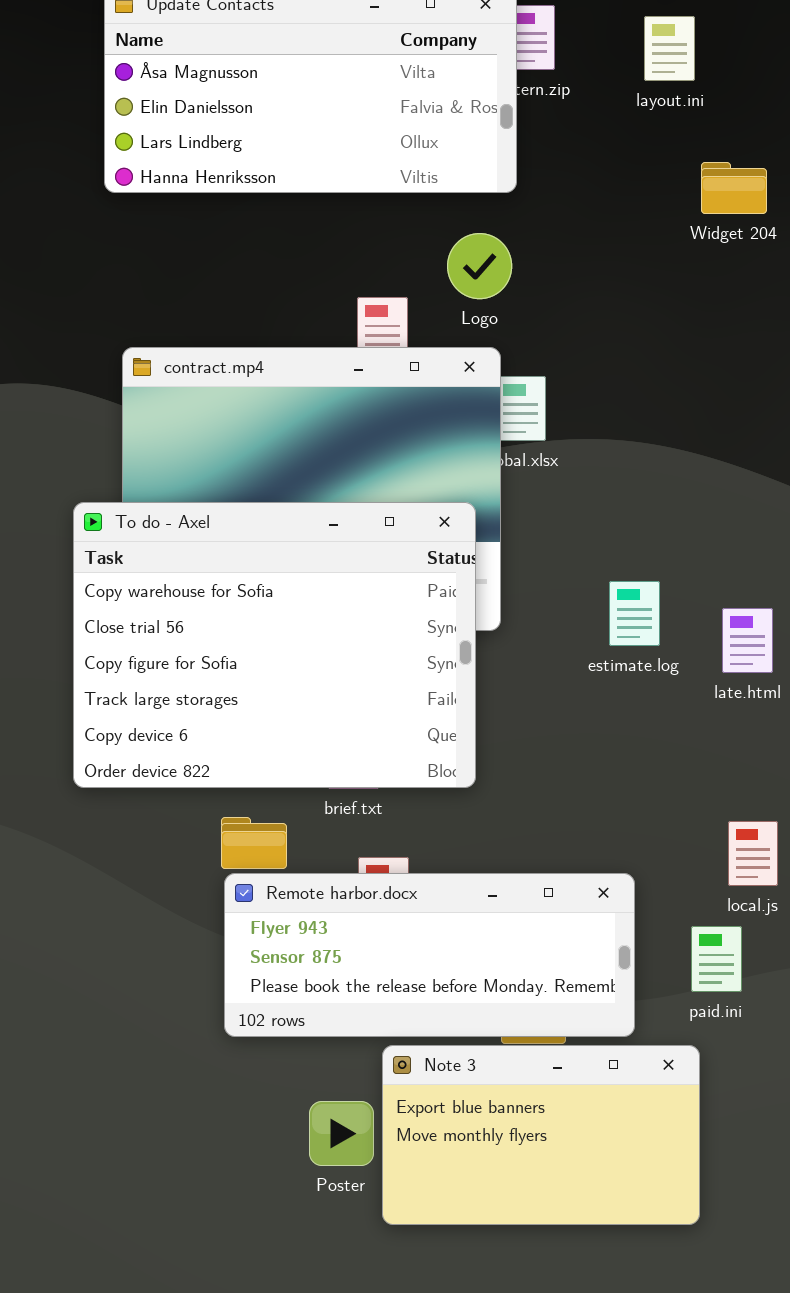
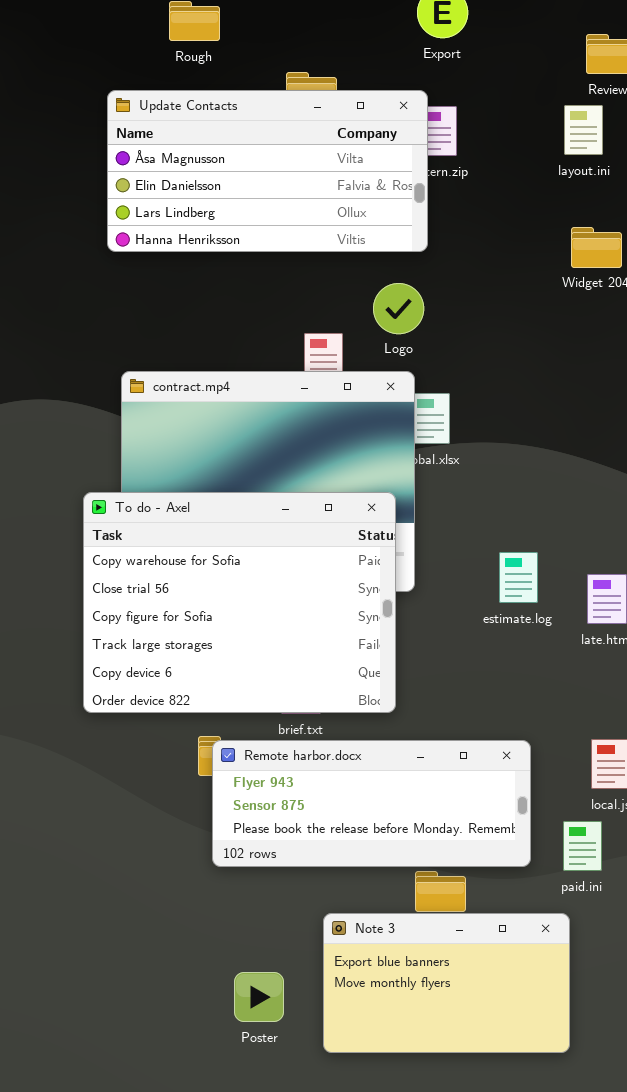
layout.ini: [644,16,695,81] -> [564,105,603,155], moved
Remote harbor.docx: [224,873,635,1037] -> [212,740,531,867], moved
Poster: [309,1101,374,1166] -> [234,972,284,1022], moved

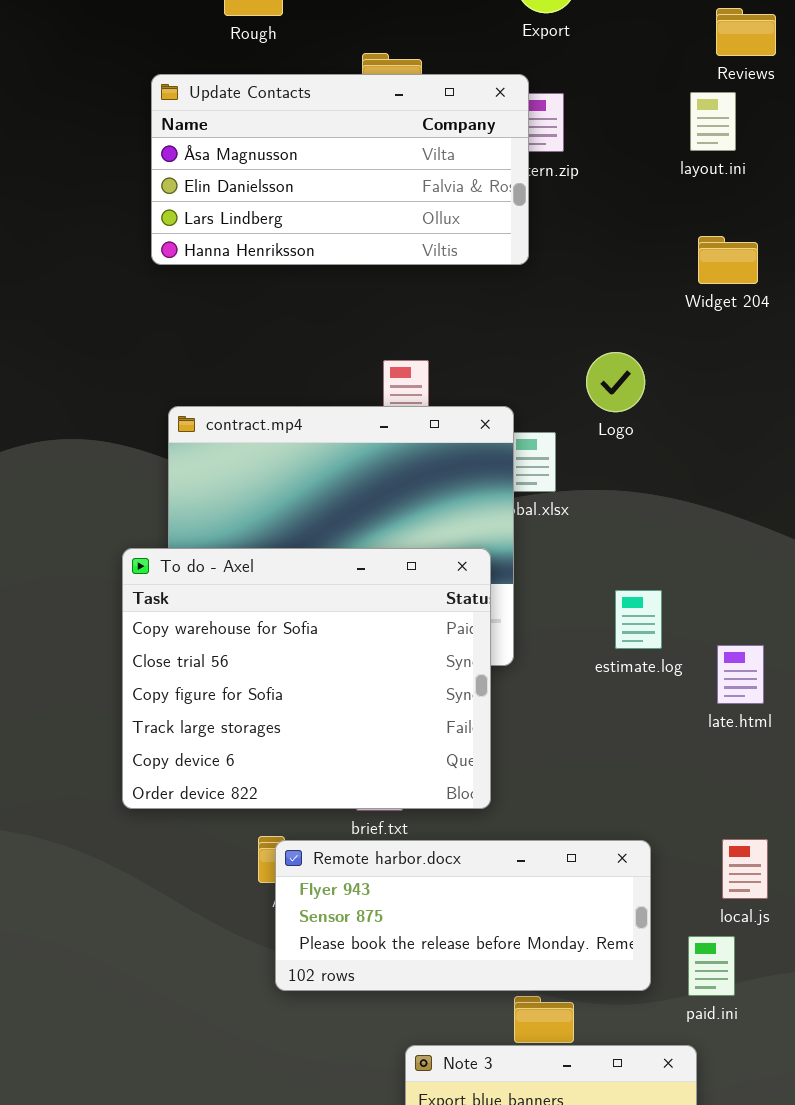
Logo: [373,283,424,334] -> [586,352,645,412], moved
estimate.log: [499,552,538,603] -> [615,590,662,649], moved

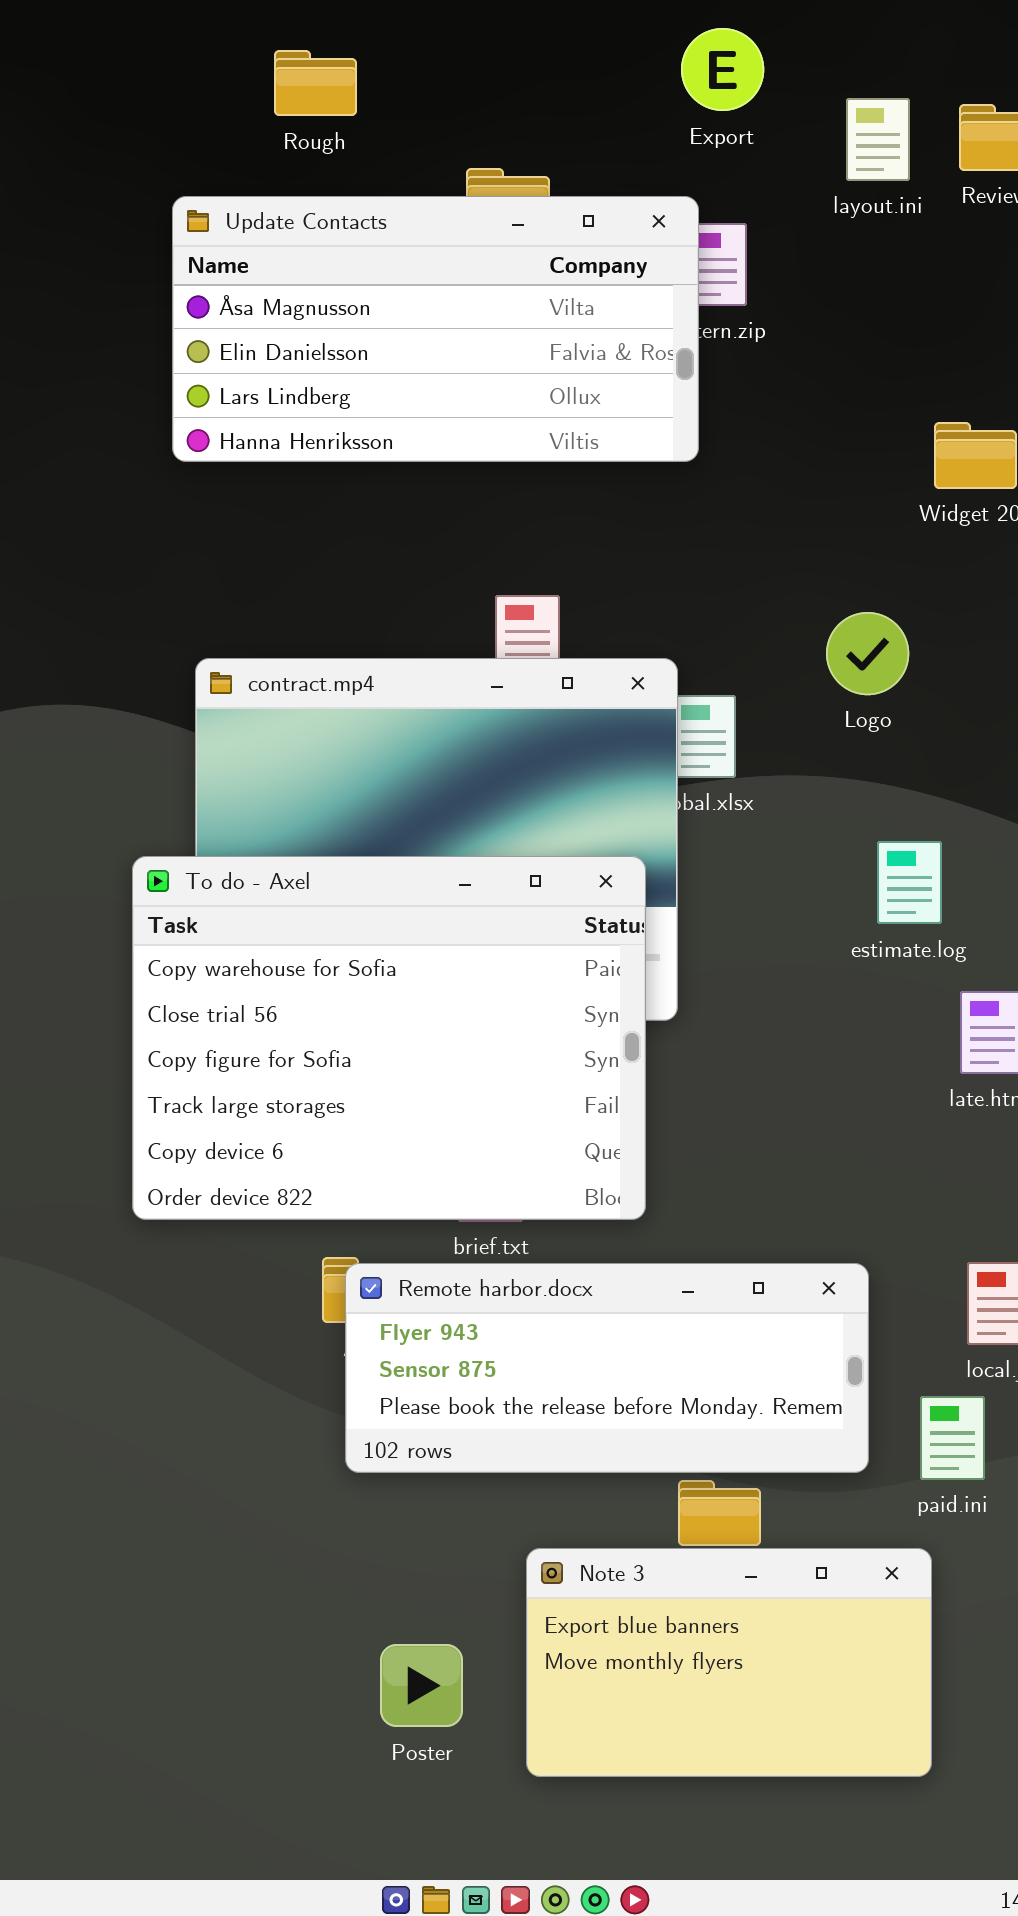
layout.ini: [690,92,736,151] -> [846,98,910,181], moved
Logo: [586,352,645,412] -> [826,612,909,695], moved
estimate.log: [615,590,662,649] -> [877,841,942,924], moved

